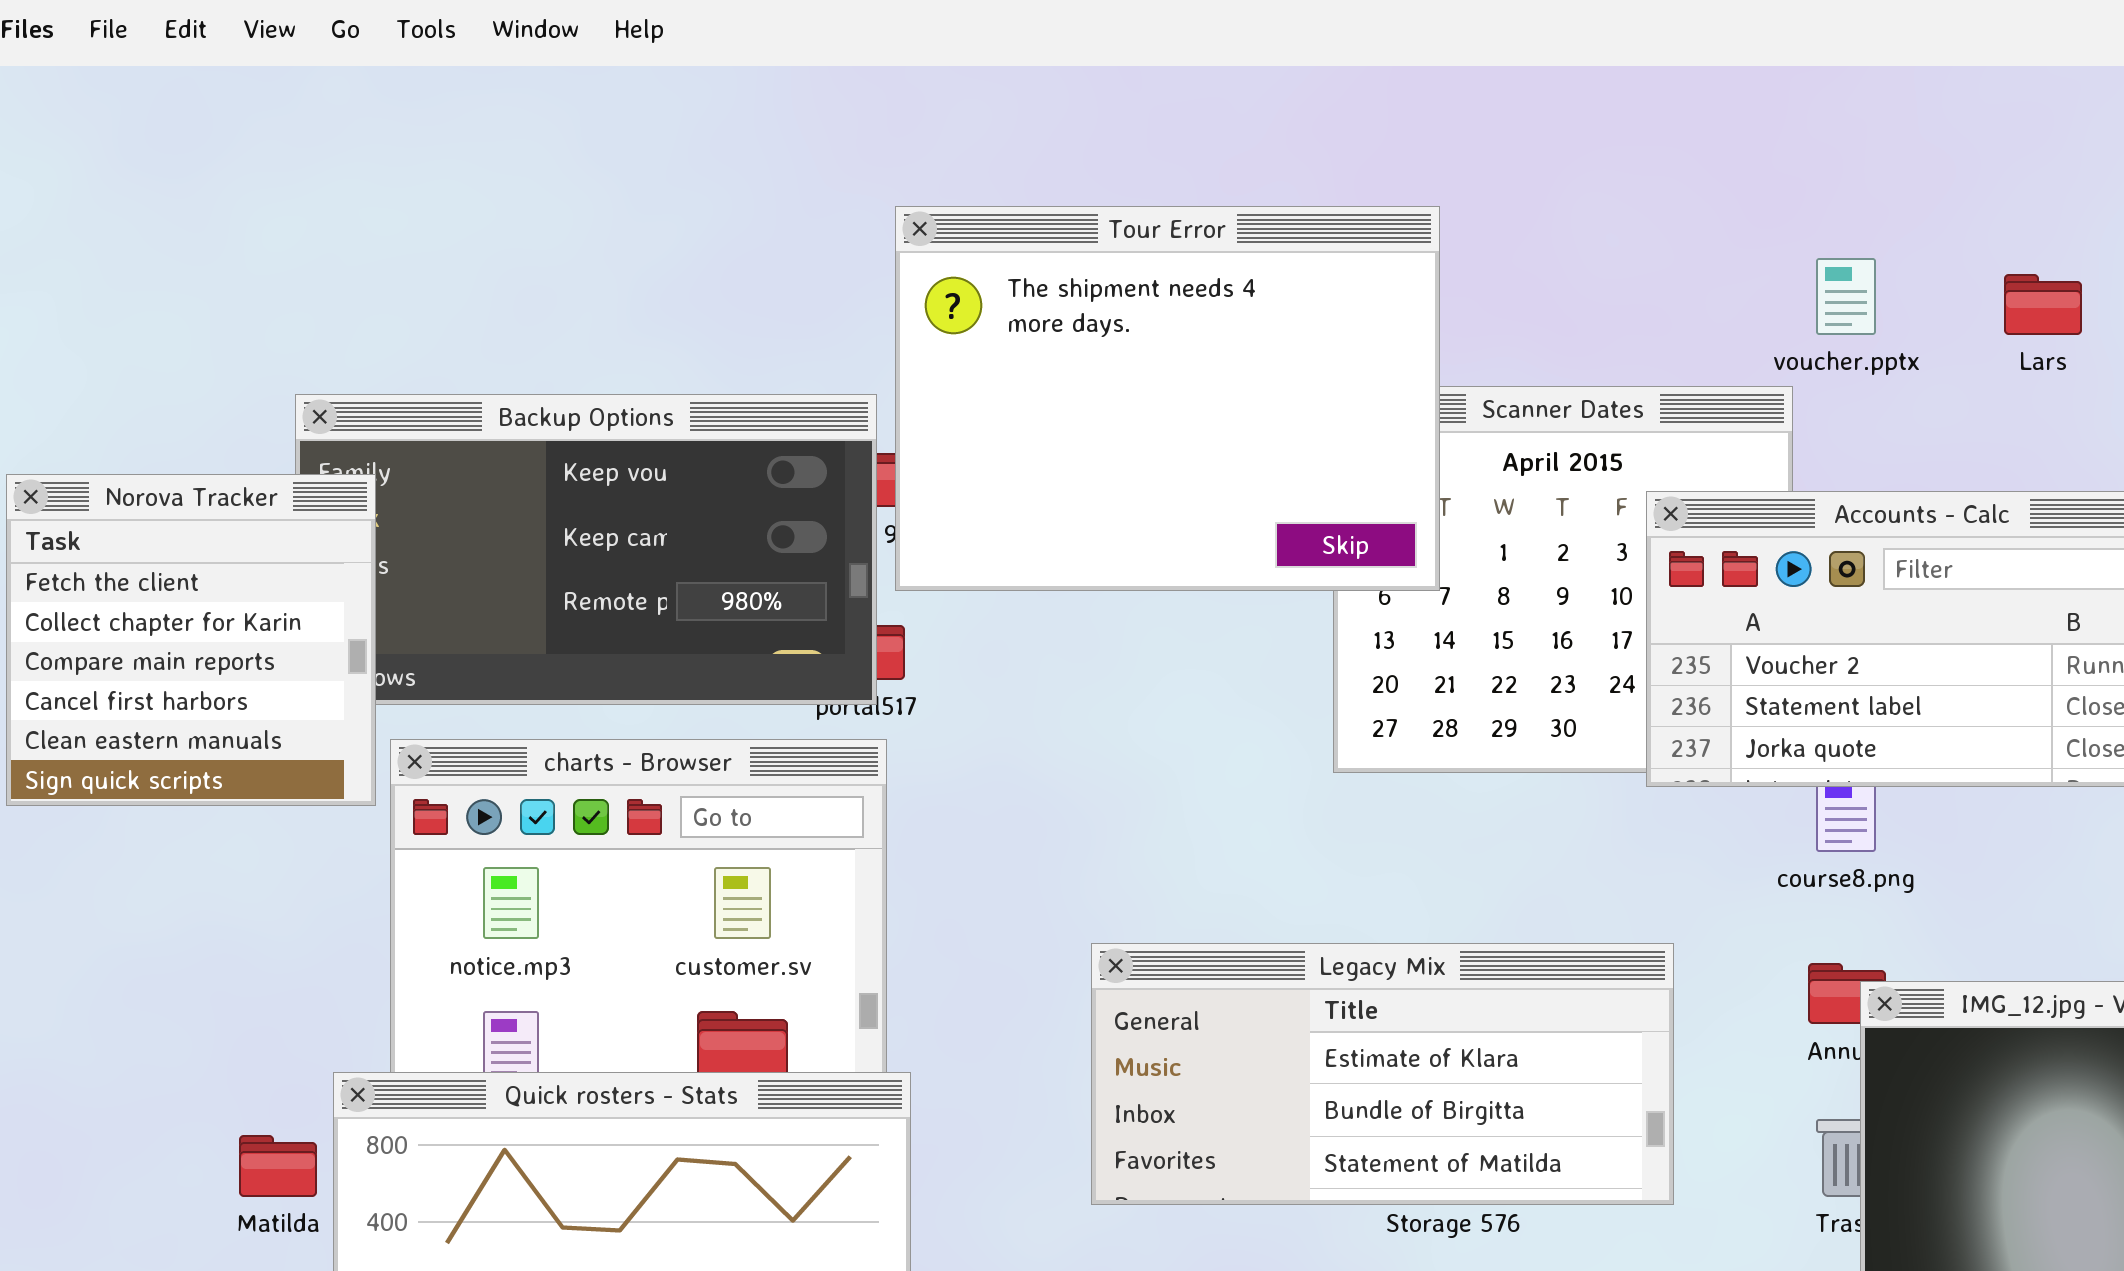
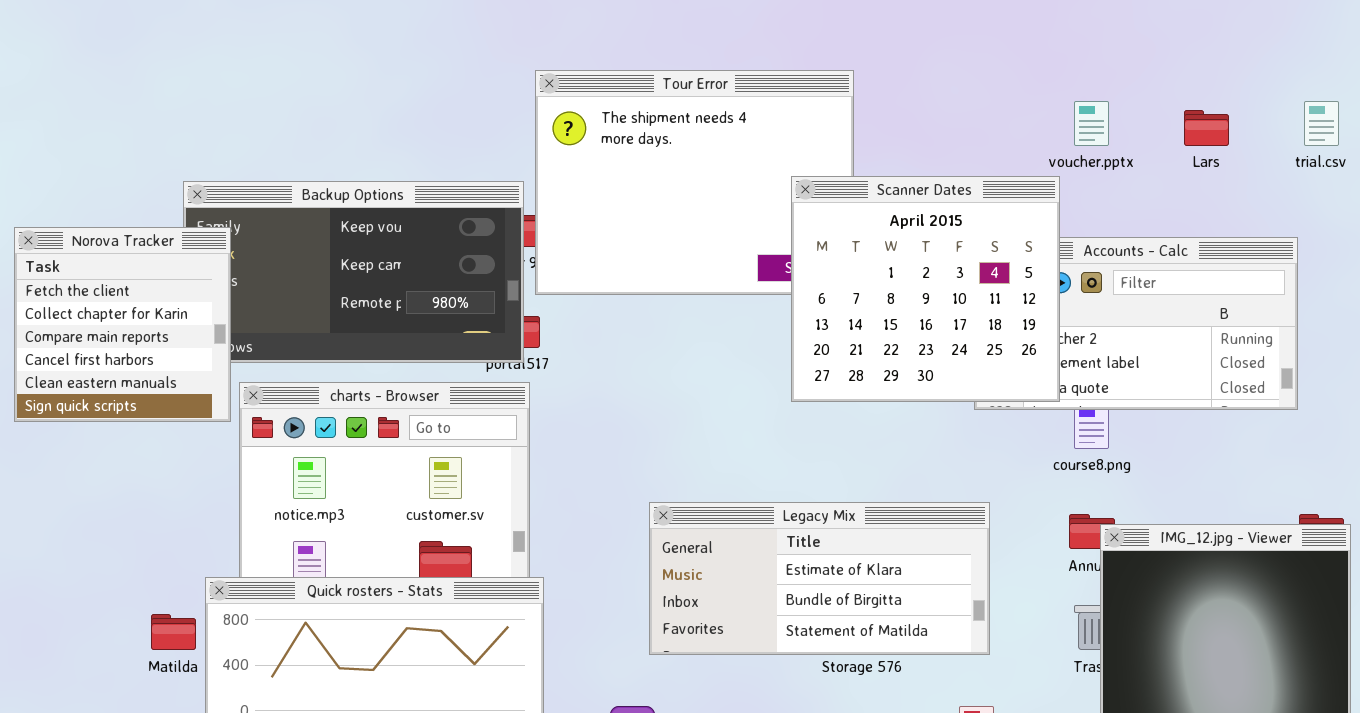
Scanner Dates: [1333,386,1793,773] -> [791,176,1060,402], raised

